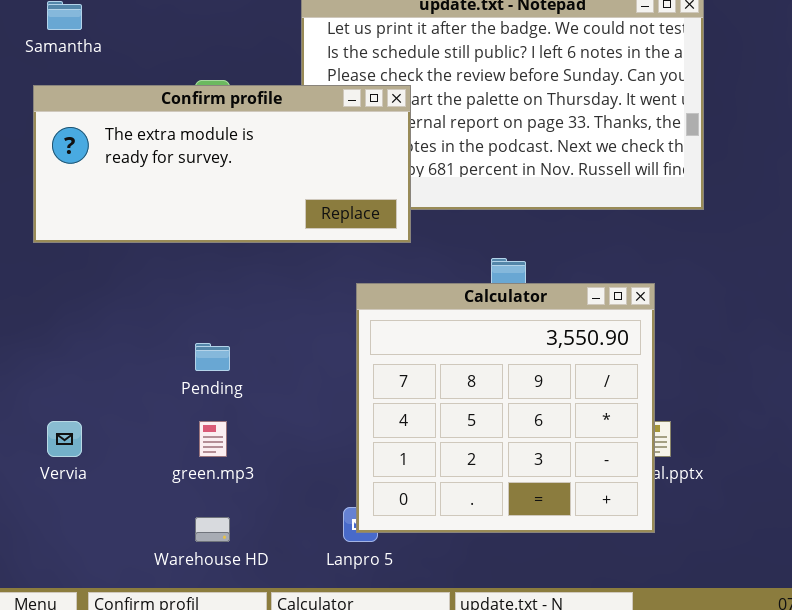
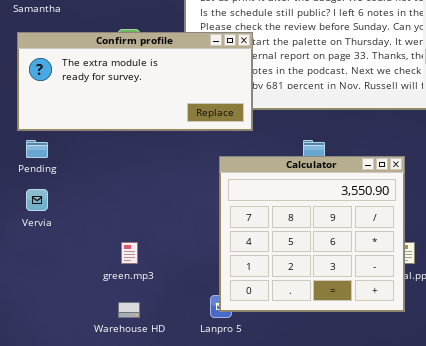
Pending: [195,343,230,371] -> [26,140,48,158], moved
Vervia: [47,421,82,457] -> [26,189,48,211], moved

